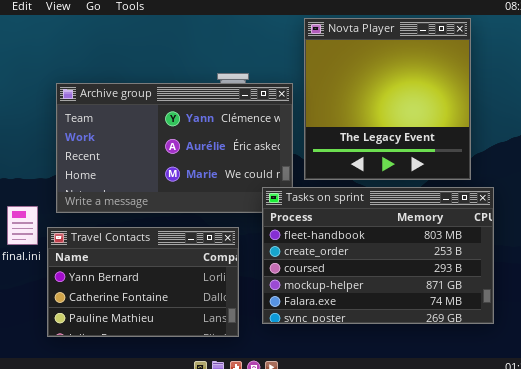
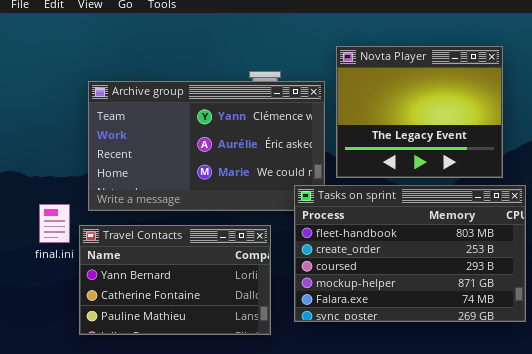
Novta Player: [304,18,471,180] -> [336,46,503,178], resized

